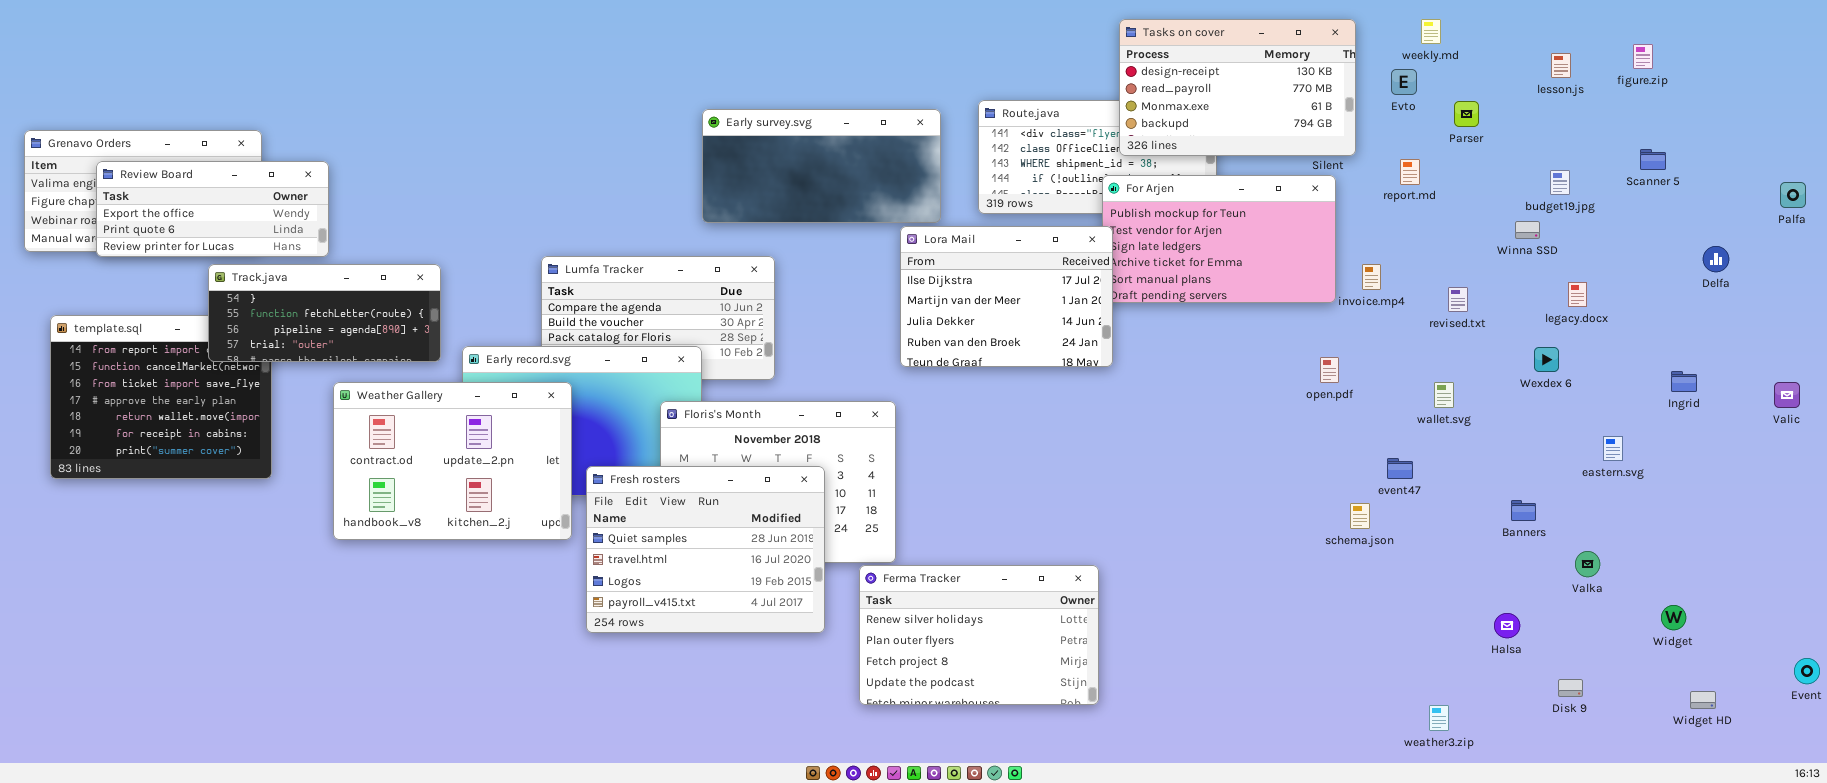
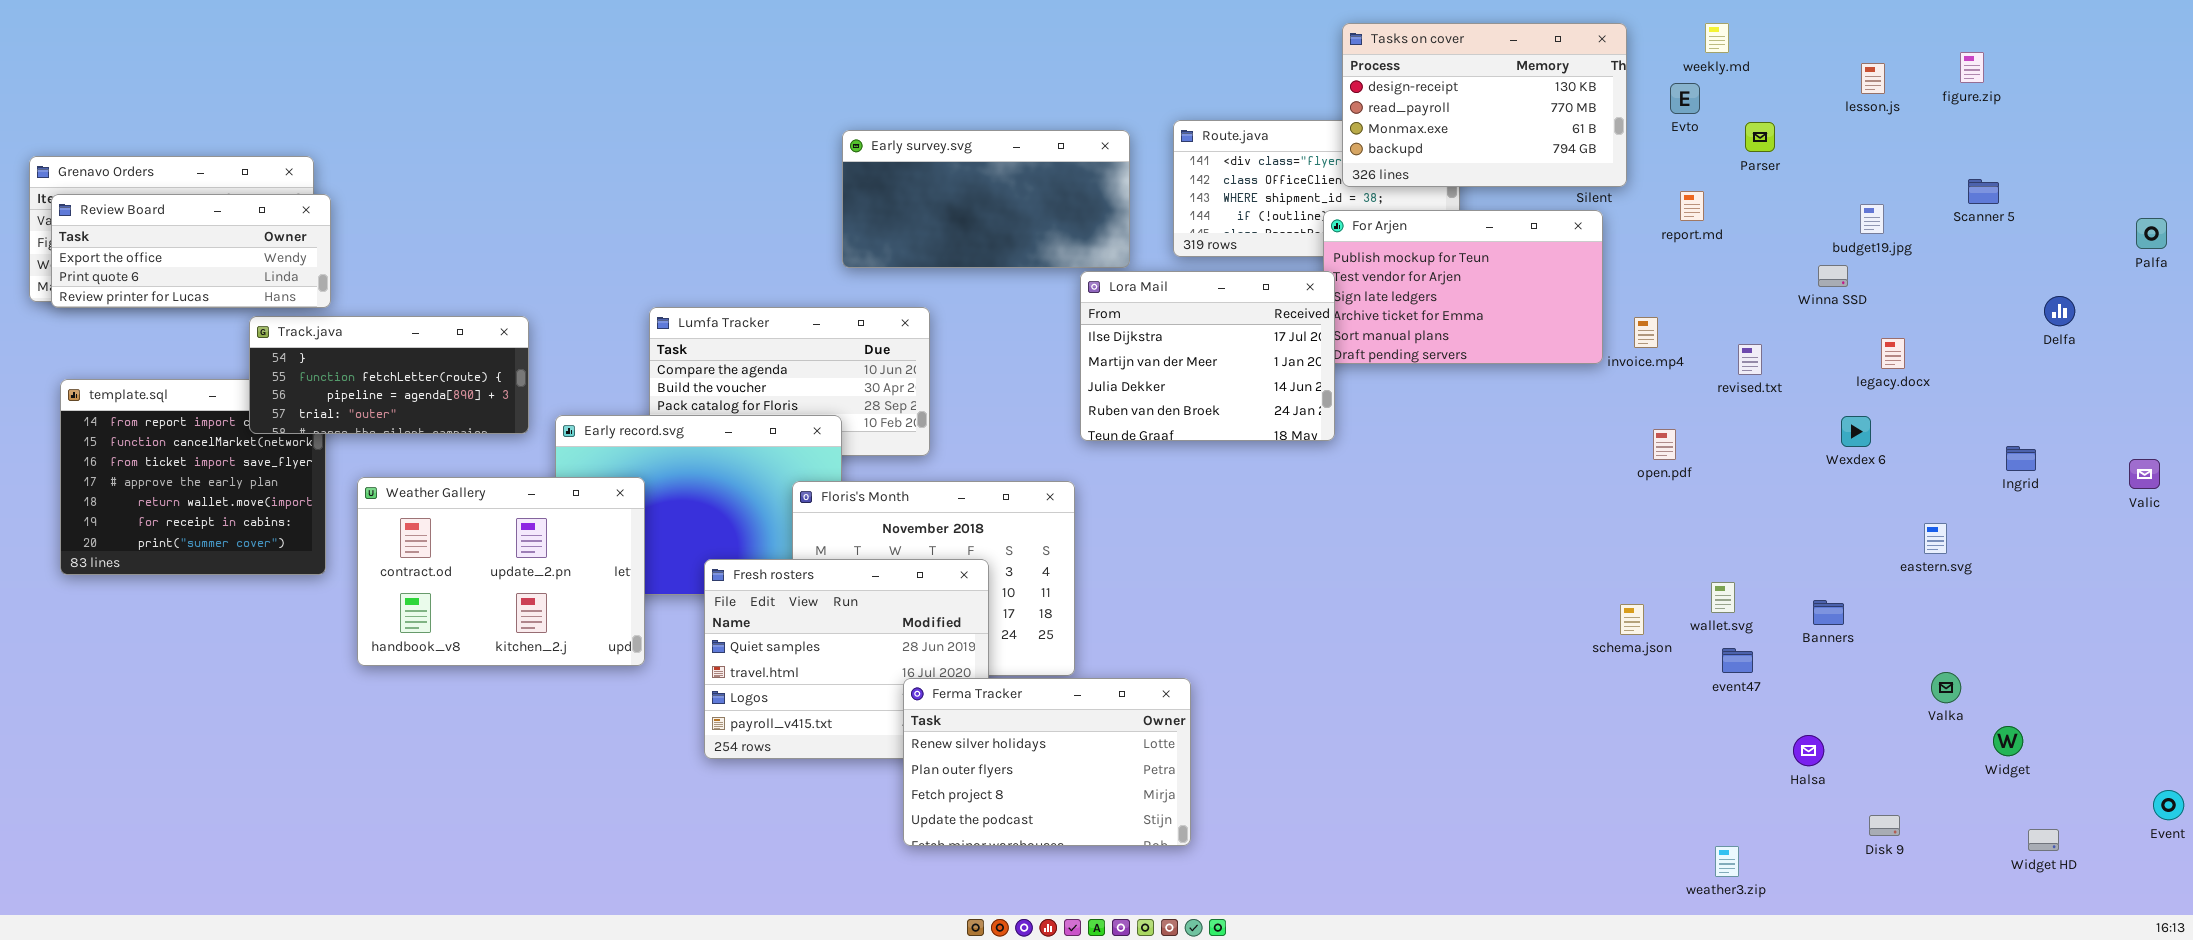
Review Board: [96,161,329,257] -> [51,194,331,308], moved
open.pdf: [1320,357,1339,383] -> [1653,429,1676,460], moved
Weather Gallery: [333,382,572,540] -> [357,477,645,666], moved
wallet.svg: [1434,382,1454,408] -> [1711,582,1735,613], moved
event47: [1387,458,1413,479] -> [1722,648,1753,673], moved
Valka: [1575,551,1600,577] -> [1931,672,1961,703], moved
Ferma Tracker: [859,565,1099,705] -> [903,678,1191,846], moved

